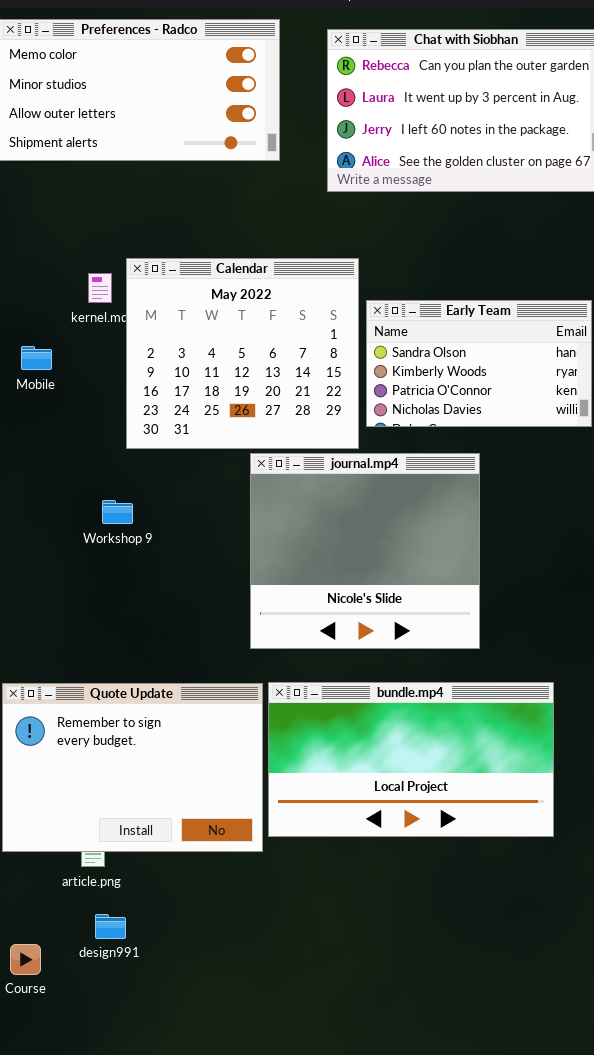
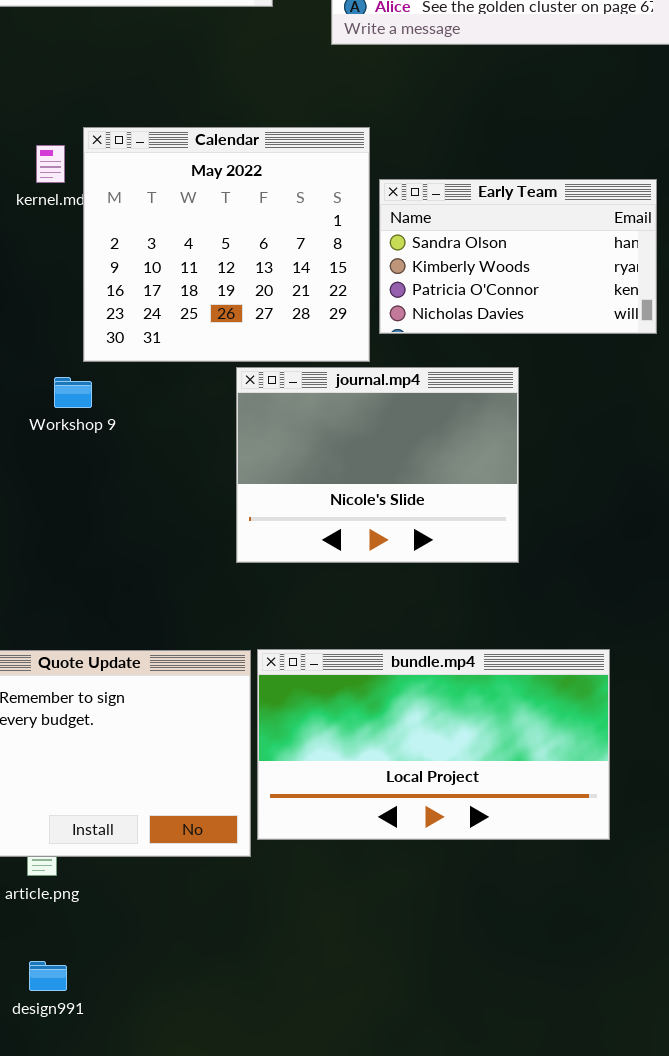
journal.mp4: [250,453,480,649] -> [236,367,519,563], resized
Workshop 9: [102,500,133,524] -> [54,377,92,408], moved
design991: [95,914,126,939] -> [29,961,67,991], moved

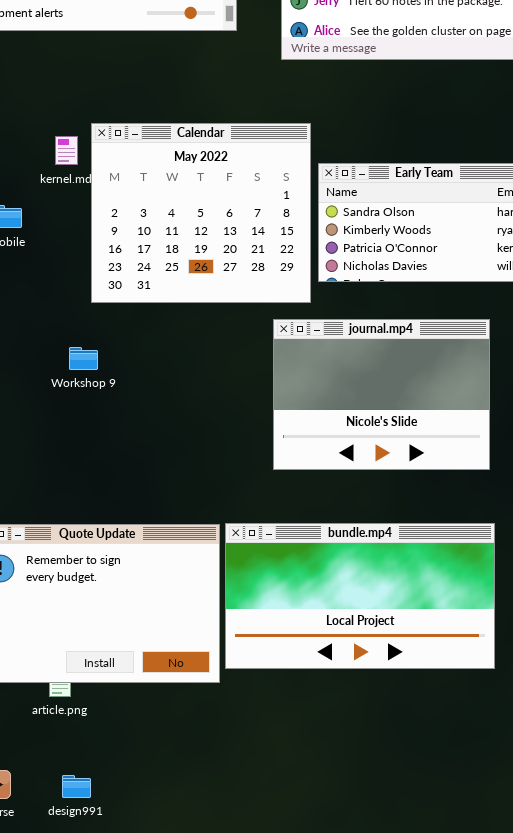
journal.mp4: [236,367,519,563] -> [273,319,490,470], moved
Workshop 9: [54,377,92,408] -> [69,347,98,370], moved
design991: [29,961,67,991] -> [62,775,91,798], moved

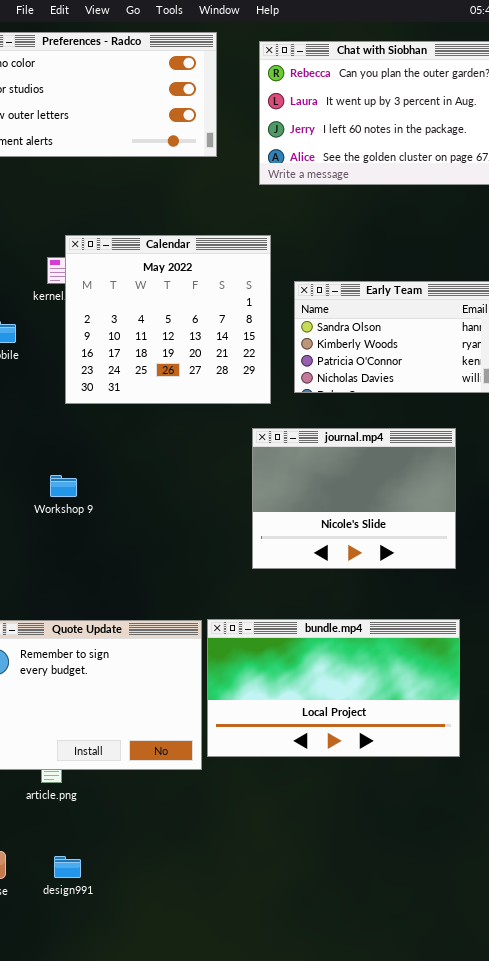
Calendar: [91,123,311,303] -> [65,235,271,404], moved
Workshop 9: [69,347,98,370] -> [50,475,77,497], moved

